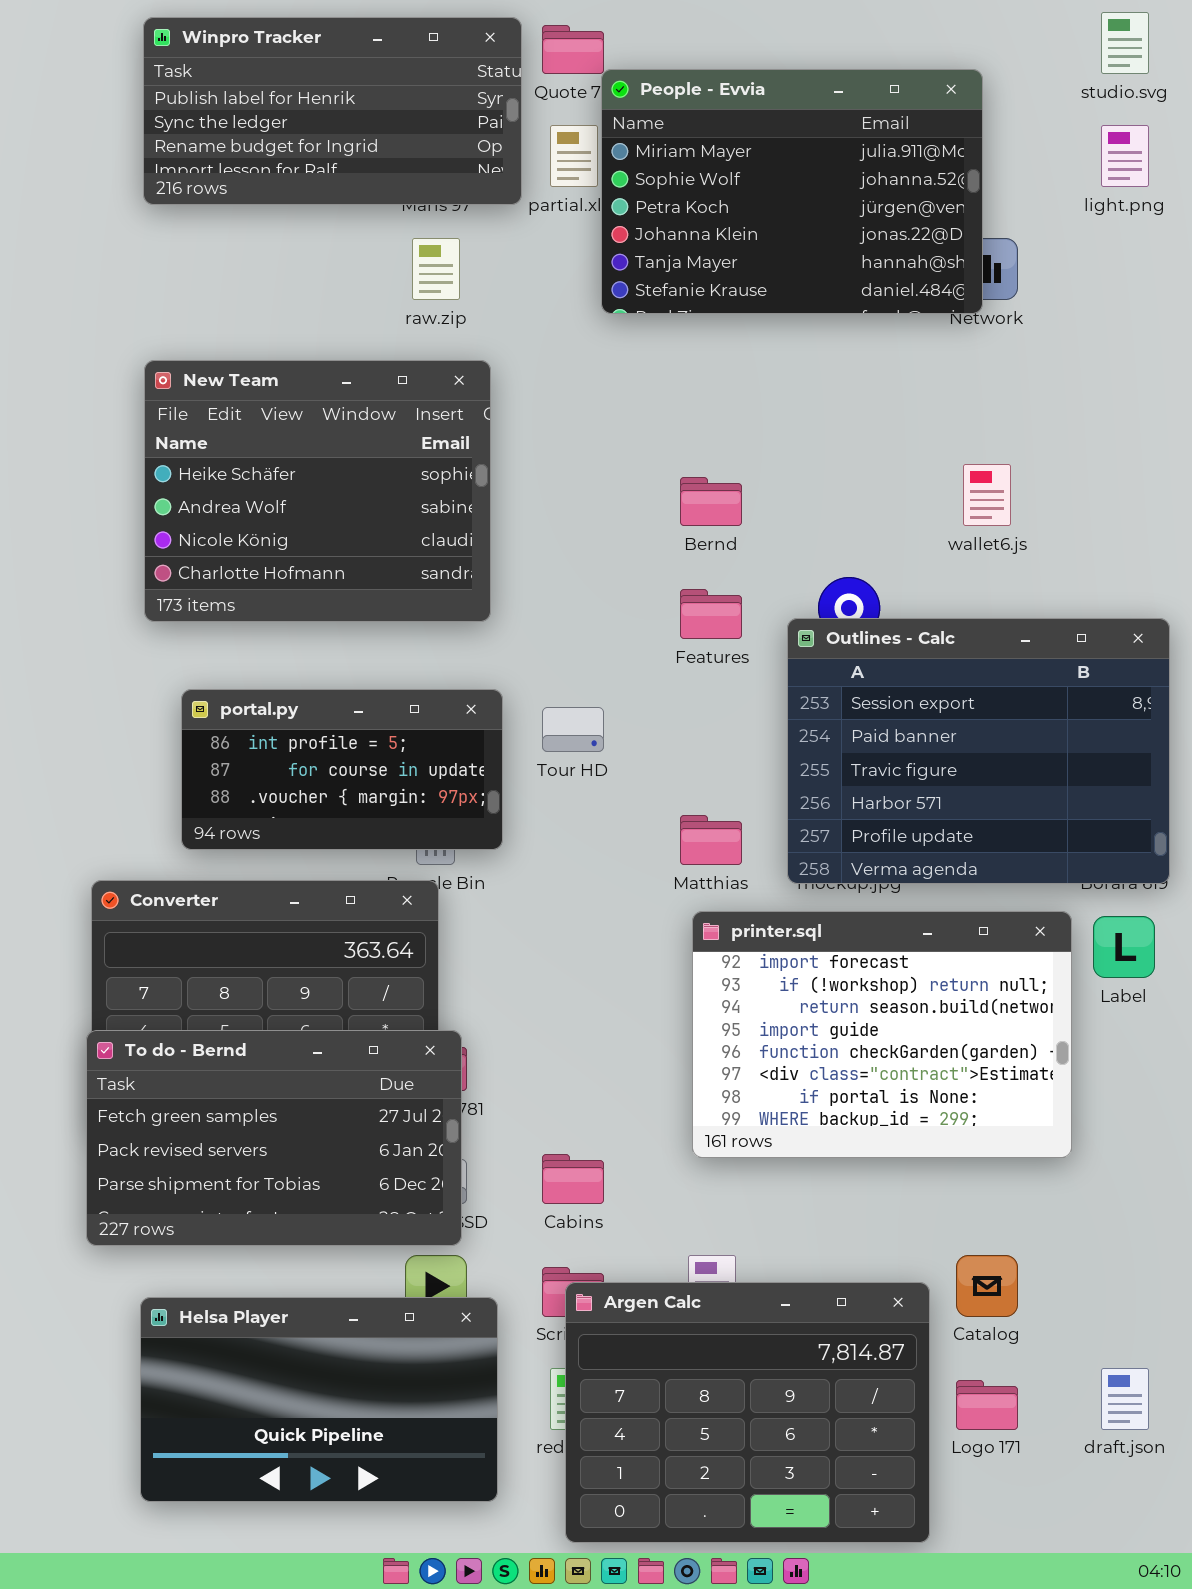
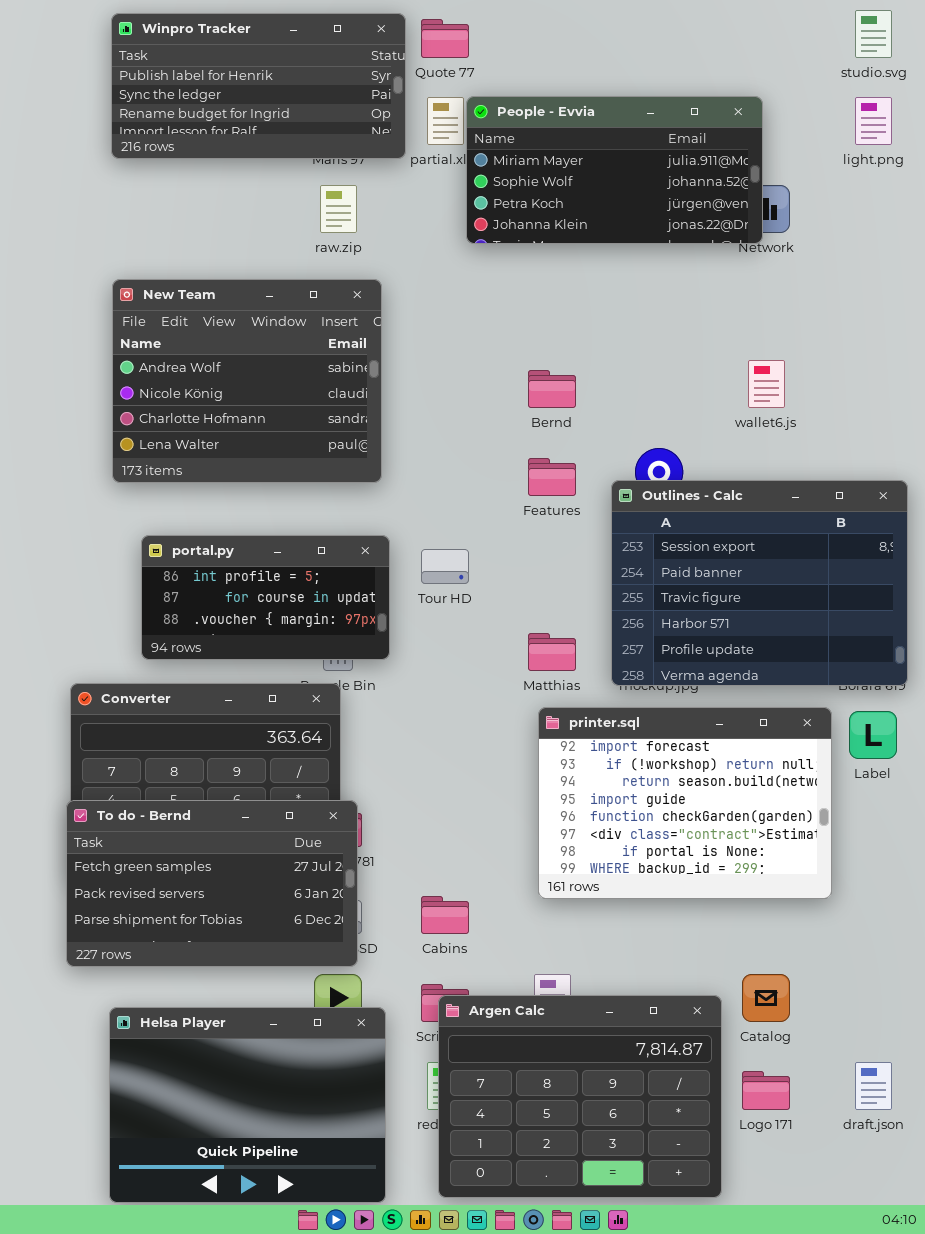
People - Evvia: [601,69,983,314] -> [466,96,763,244], resized
New Team: [144,360,491,622] -> [112,279,382,483], scrolled down 1 row
Helsa Player: [140,1297,498,1502] -> [109,1007,386,1203], resized

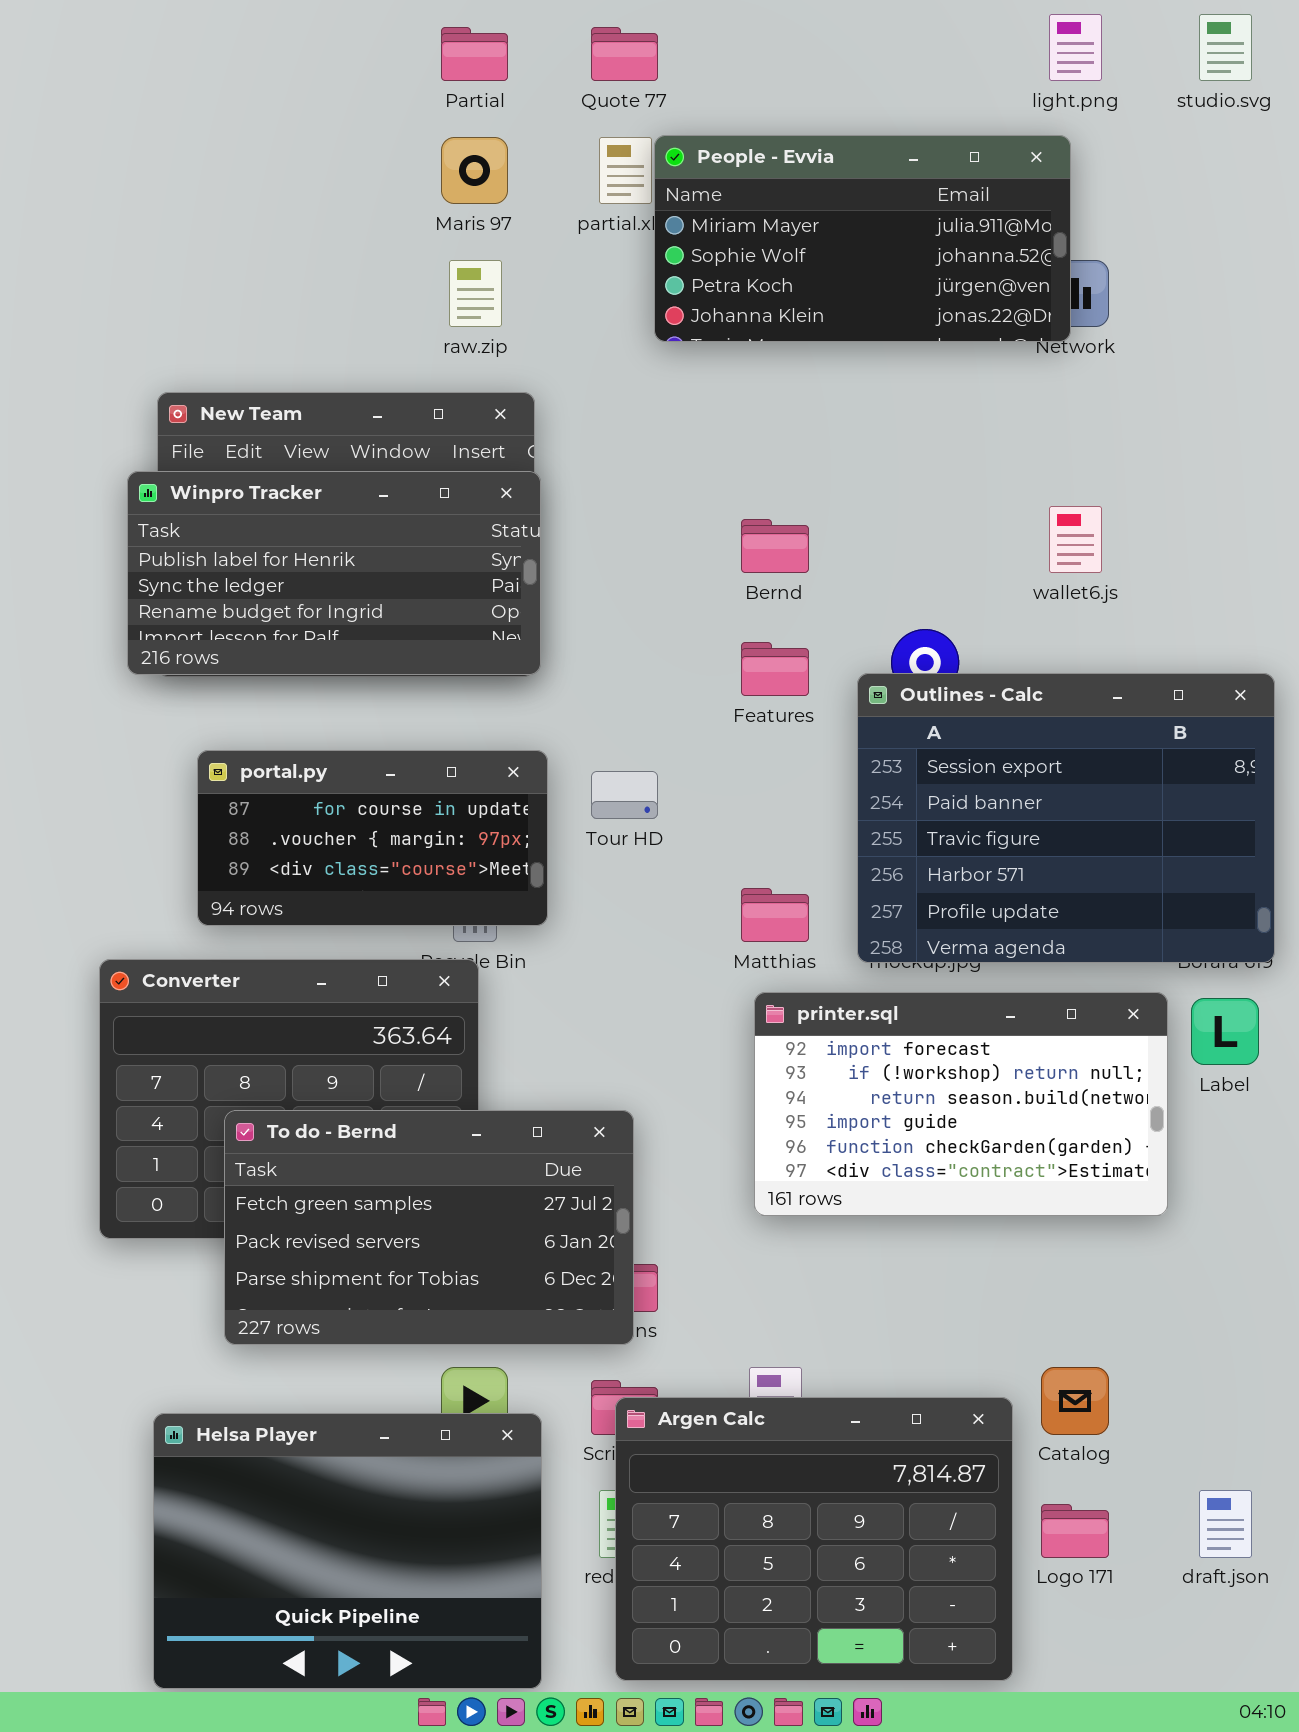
Winpro Tracker: [111,13,406,159] -> [127,471,541,675], moved
light.png: [855,97,892,145] -> [1049,14,1102,81], moved
portal.py: [141,535,390,660] -> [197,750,548,926], scrolled down 1 row
printer.sql: [538,707,832,899] -> [754,992,1168,1216], resized
To do - Bernd: [66,800,358,967] -> [224,1110,634,1345], moved

